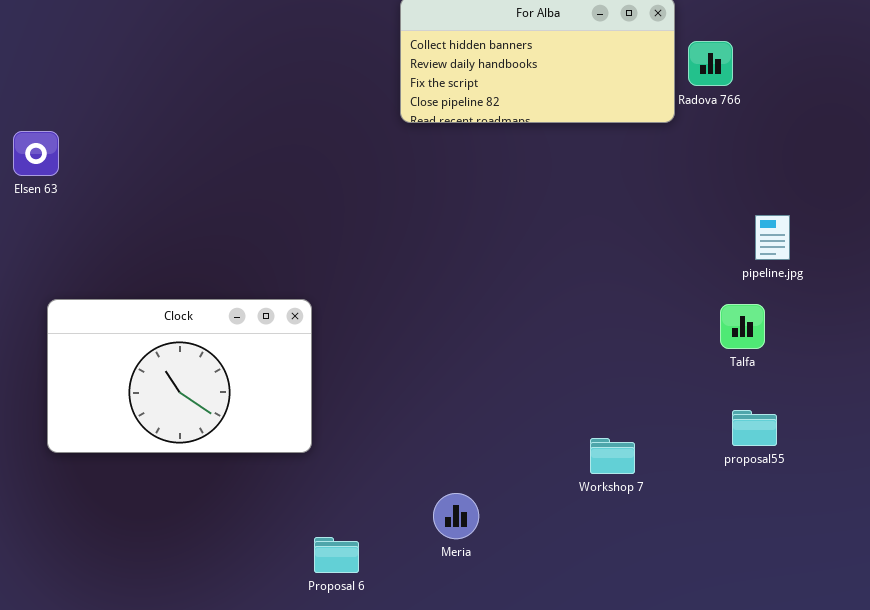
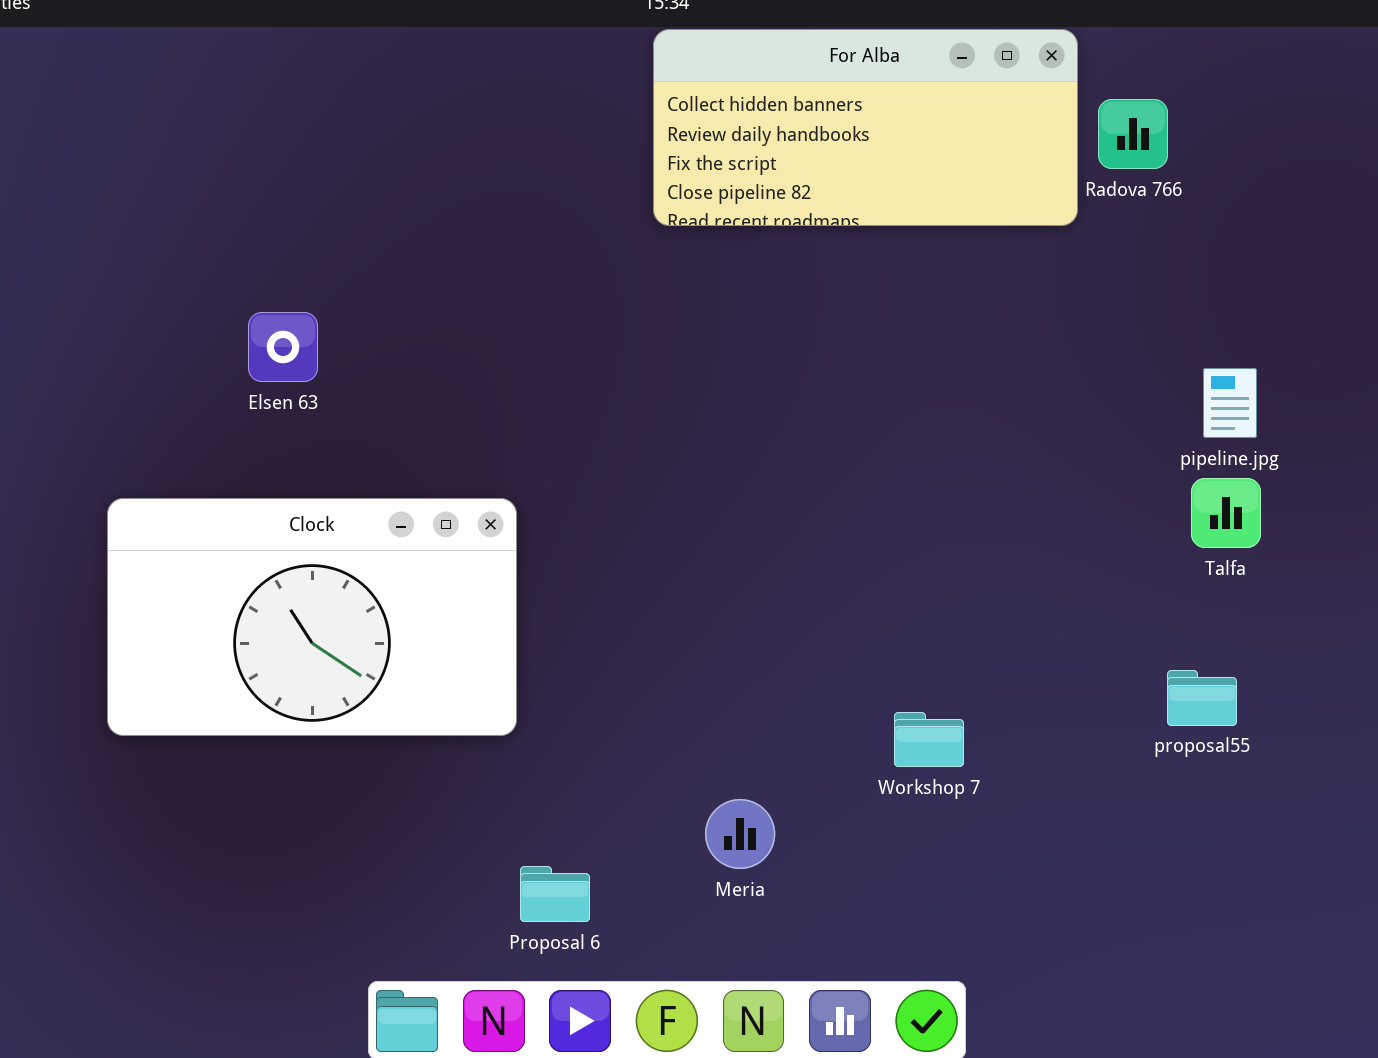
Elsen 63: [13,131,59,176] -> [248,312,318,382], moved
Talfa: [720,304,765,349] -> [1191,478,1261,548], moved
Workshop 7: [590,438,635,474] -> [894,712,964,767], moved

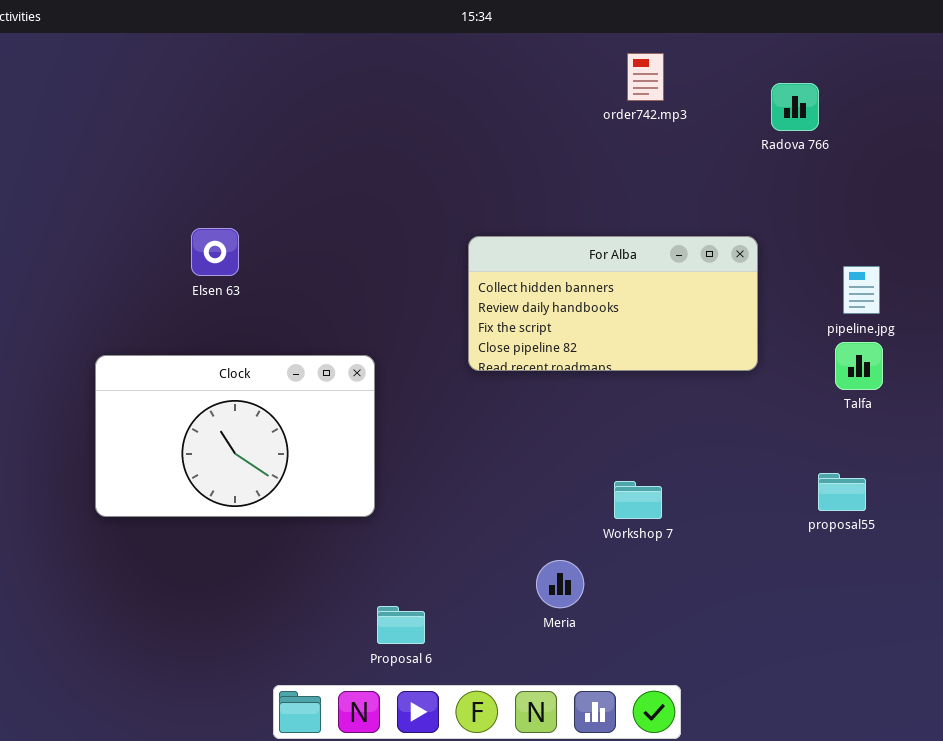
For Alba: [653,29,1078,226] -> [468,236,758,371], moved
Workshop 7: [894,712,964,767] -> [614,481,662,519], moved
Meria: [705,799,775,869] -> [536,560,584,608], moved

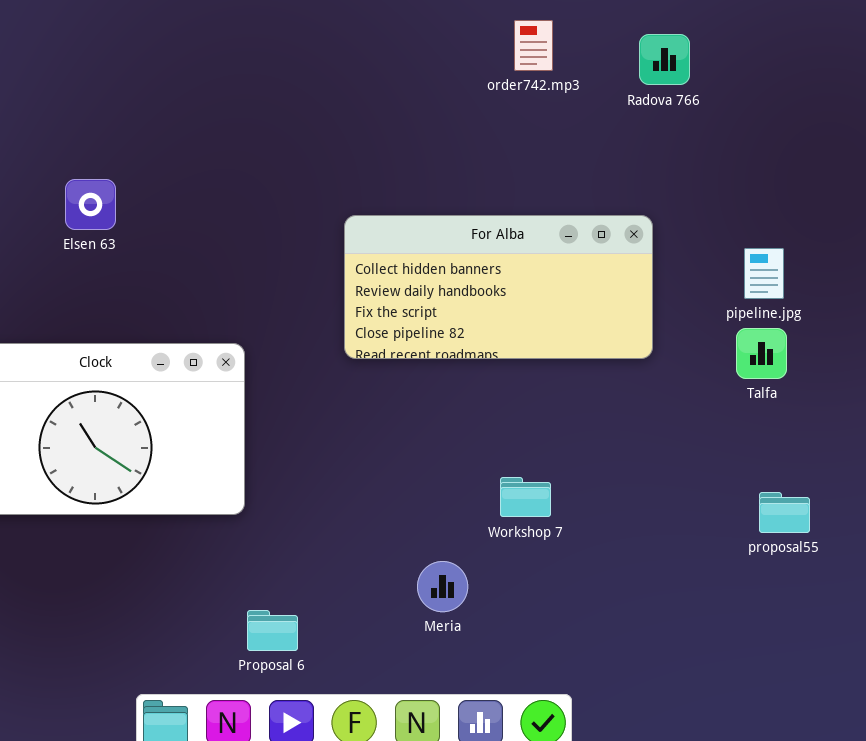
Radova 766: [771,83,819,131] -> [639,34,690,85], moved
Elsen 63: [191,228,239,276] -> [65,179,116,230], moved
proposal55: [818,473,866,511] -> [759,492,810,533], moved

